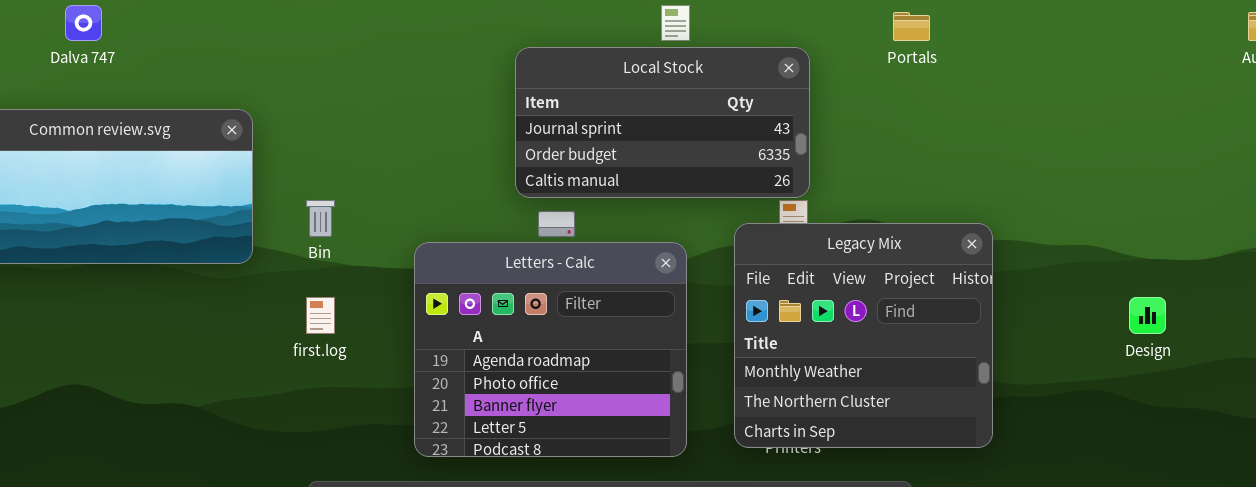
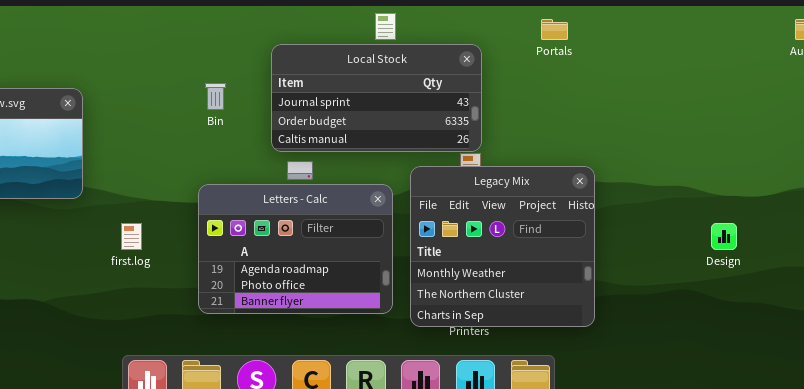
Bin: [306,200,335,237] -> [205,83,226,110], moved
Legacy Mix: [734,223,993,448] -> [410,166,595,327], moved
Letters - Calc: [414,242,687,457] -> [198,184,393,314], resized

